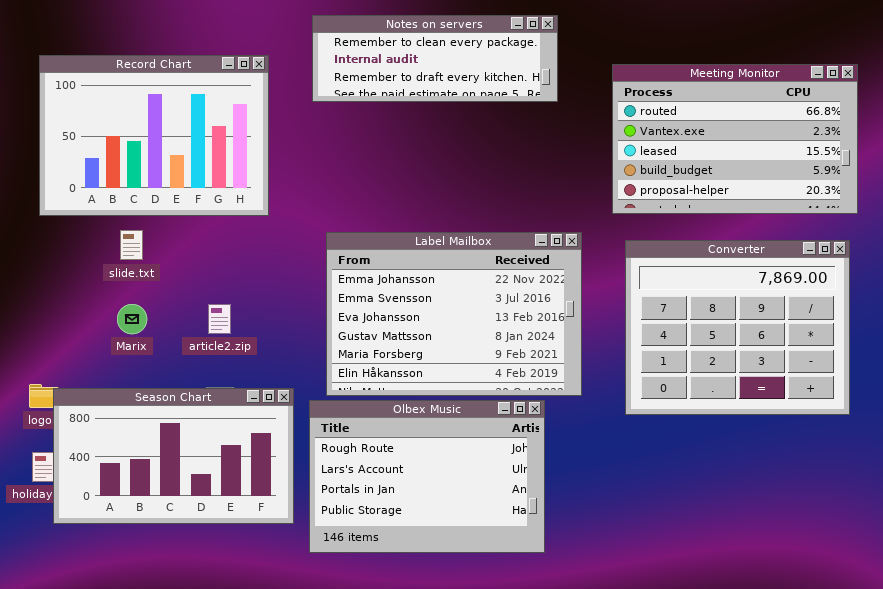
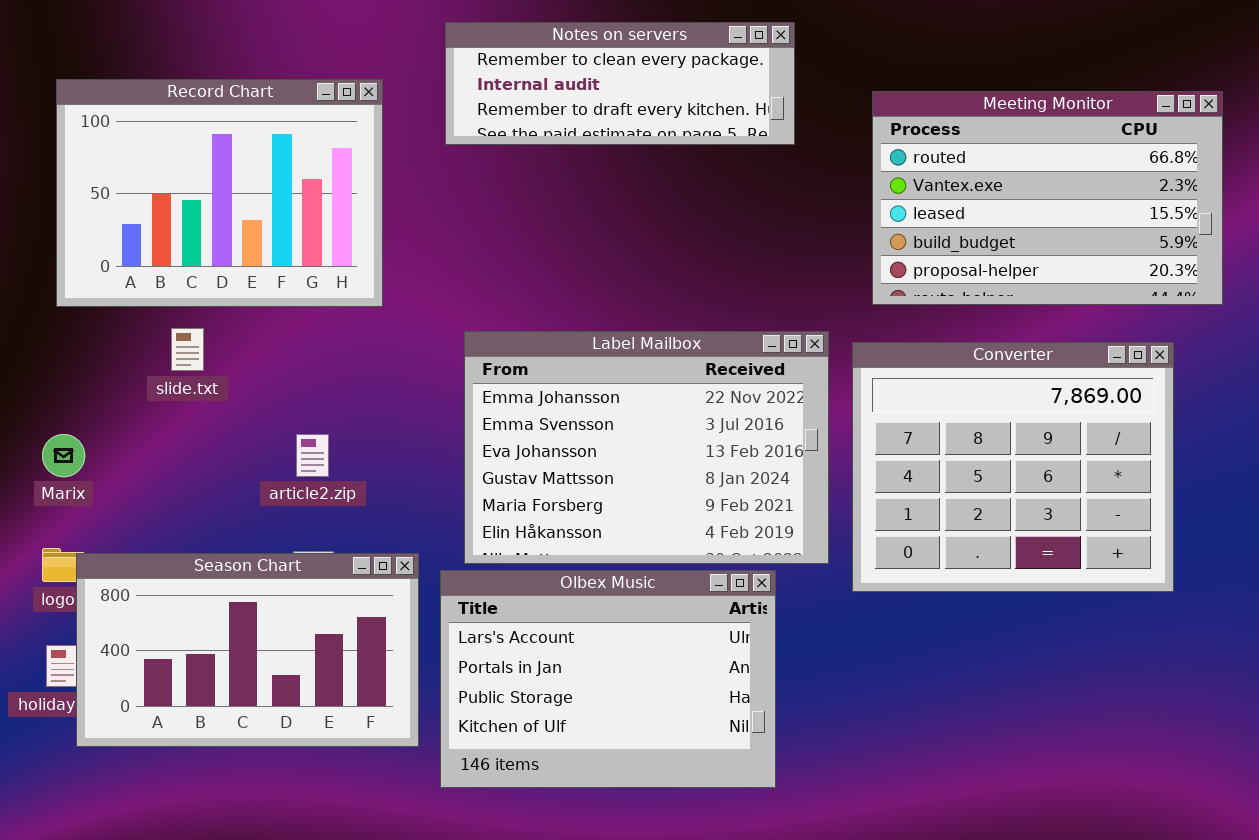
Converter: [625,240,850,415] -> [852,342,1174,592], moved
Marix: [117,304,147,334] -> [42,434,85,477], moved
Olbex Music: [309,400,545,553] -> [440,570,776,788], scrolled down 1 row

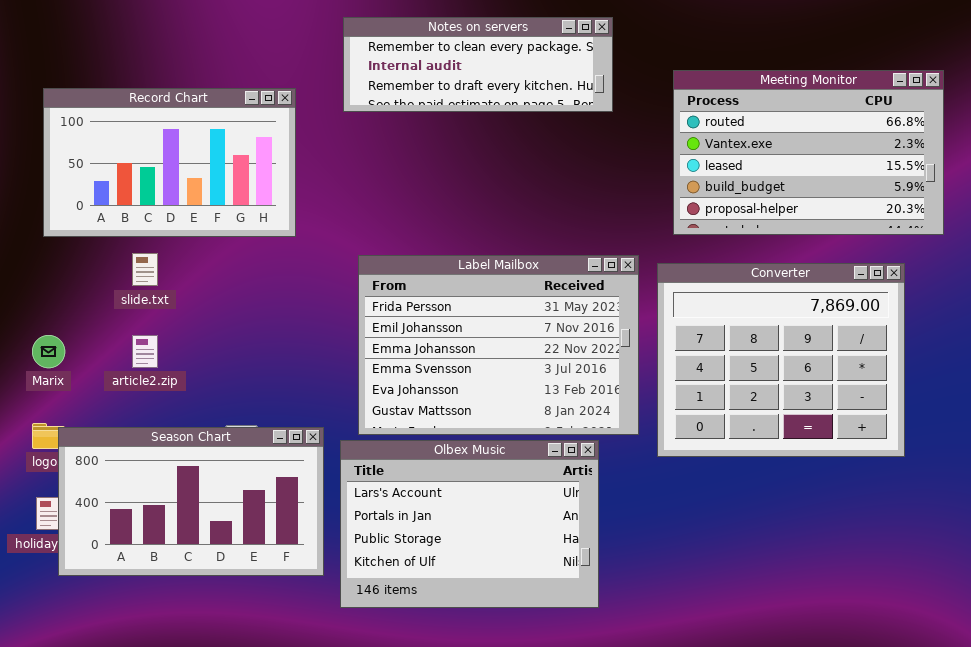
Record Chart: [56,79,383,307] -> [43,88,296,237], resized
Label Mailbox: [464,331,829,564] -> [358,255,639,435], scrolled up 2 rows
article2.zip: [296,434,329,477] -> [132,335,158,368], moved

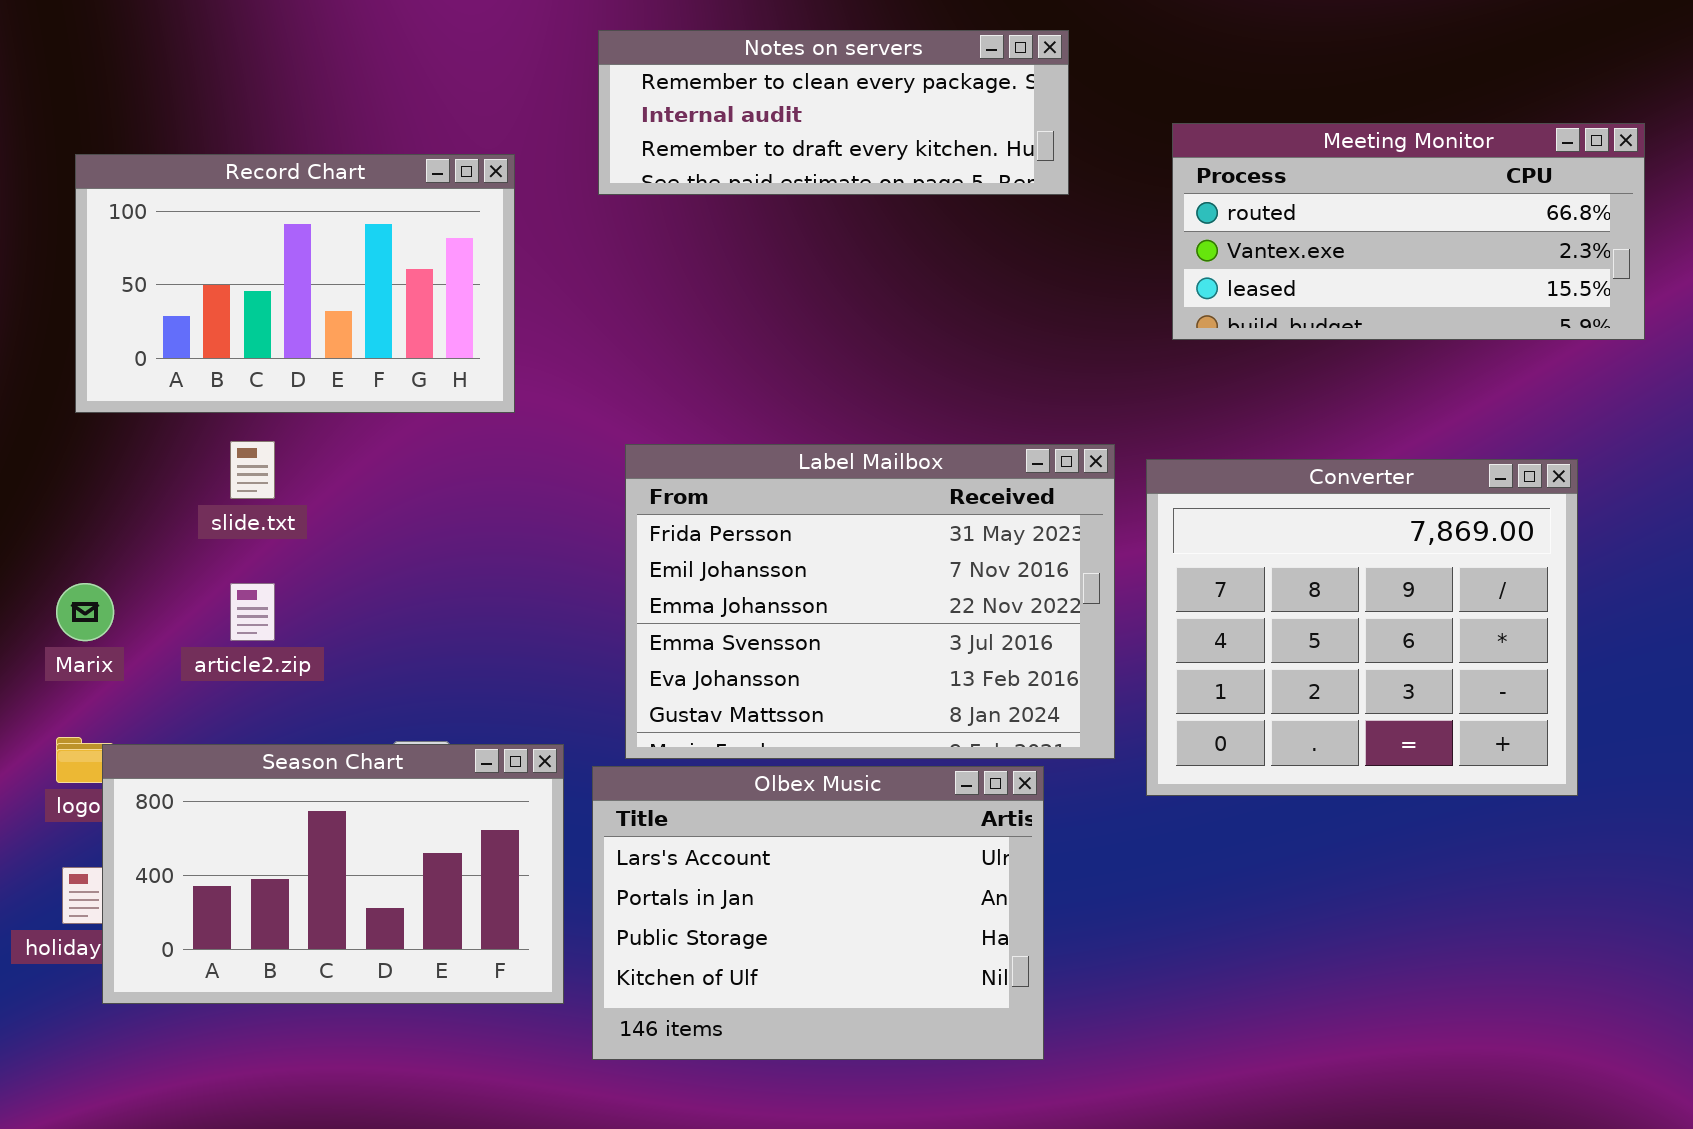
Meeting Monitor: [673,70,944,235] -> [1172,123,1645,340], resized

